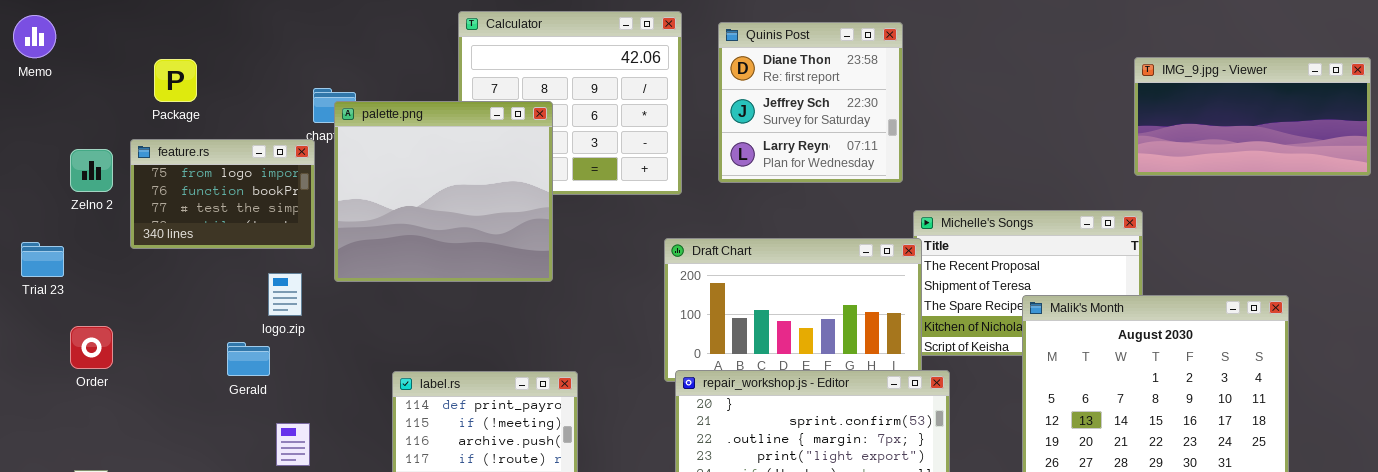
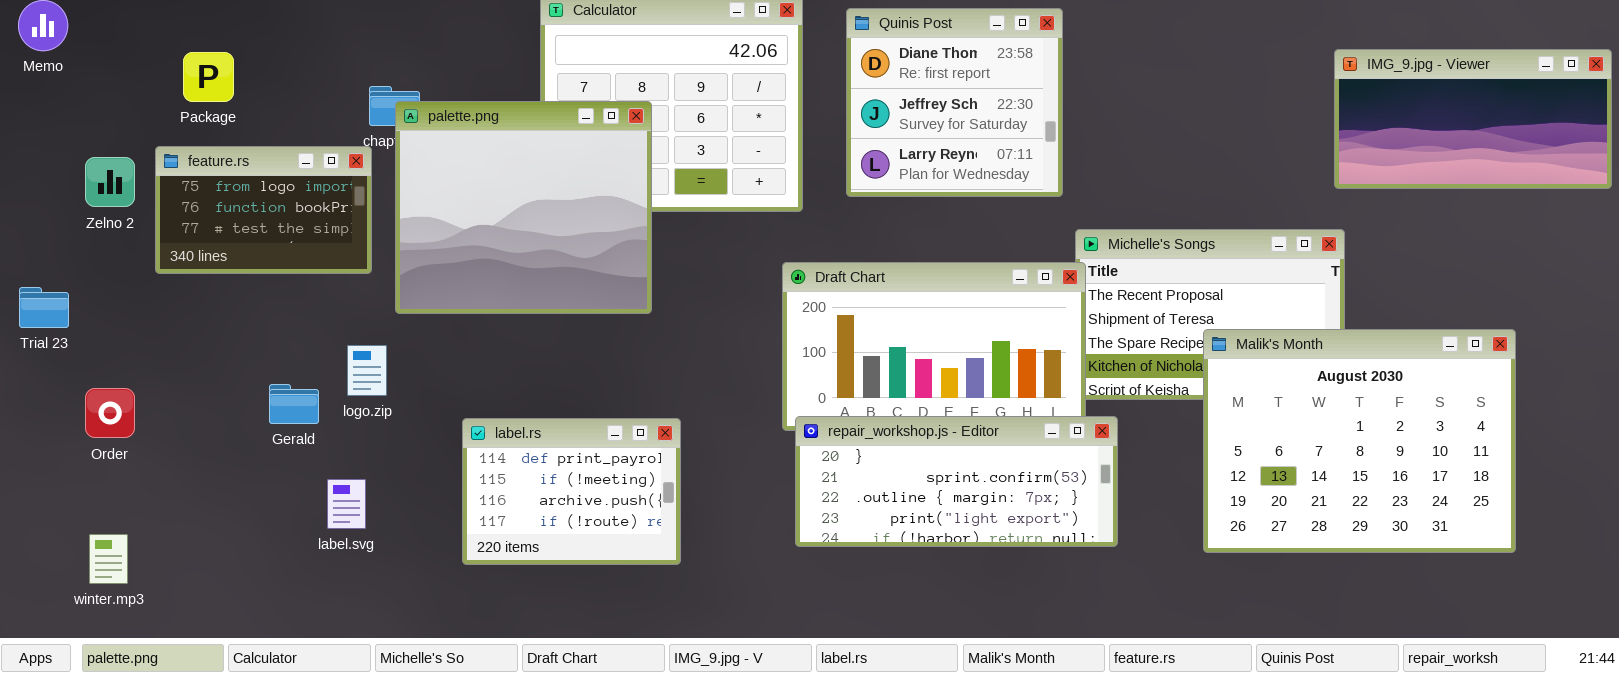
Trial 23: [21,242,64,277] -> [19,287,69,328], moved
logo.zip: [268,273,302,316] -> [347,345,387,396], moved
Order: [70,326,113,369] -> [85,388,135,438], moved

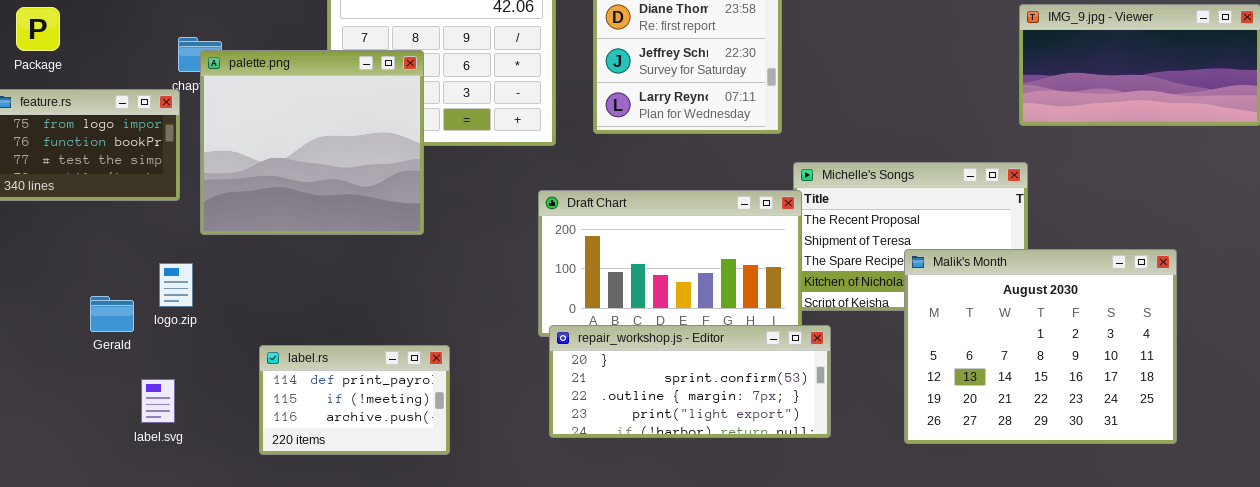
label.rs: [462,418,681,565] -> [259,345,450,455], resized

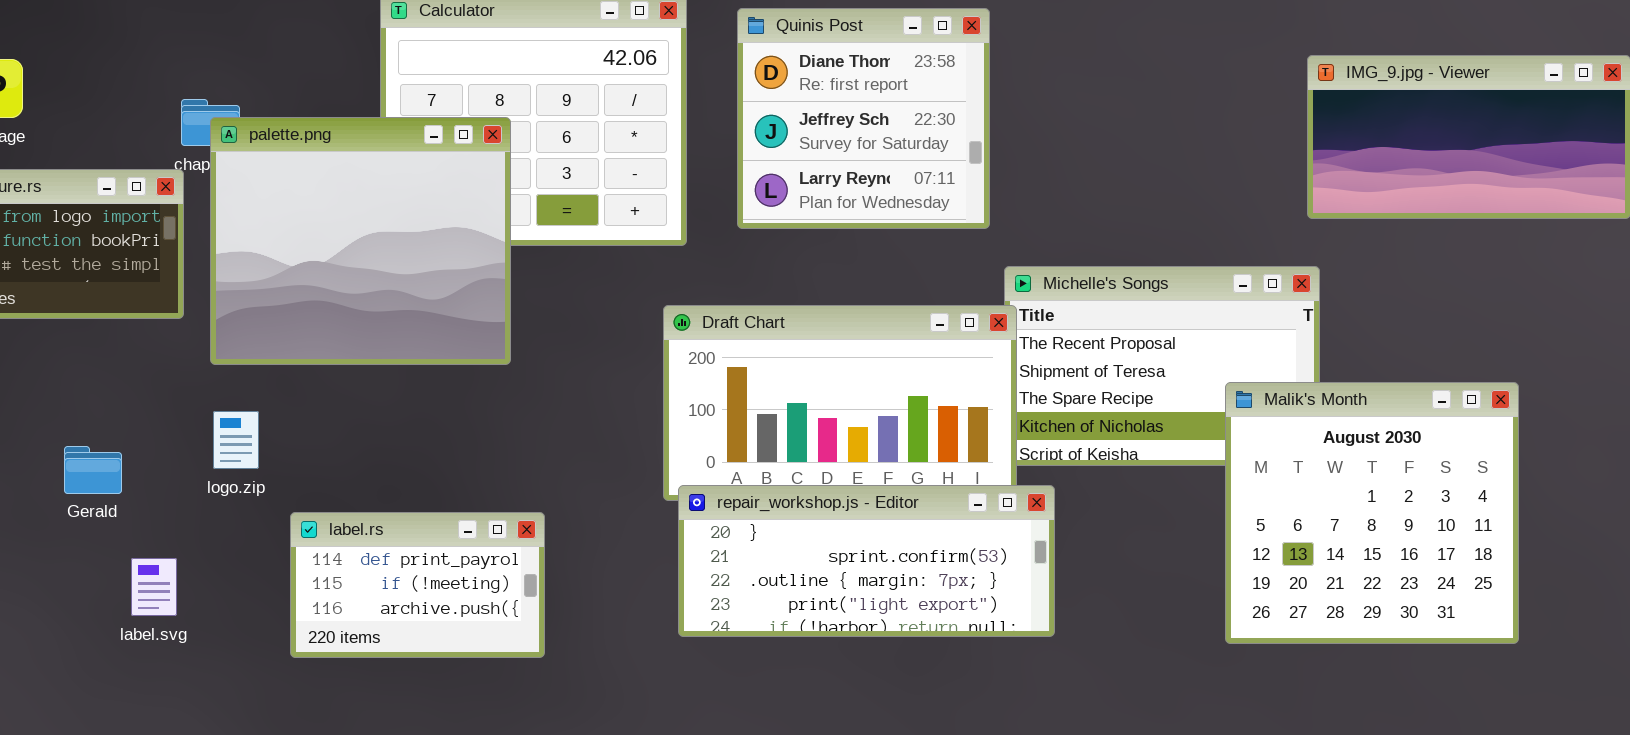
Malik's Month: [904,249,1177,444] -> [1225,382,1519,644], resized
logo.zip: [159,263,193,307] -> [213,411,259,469], moved

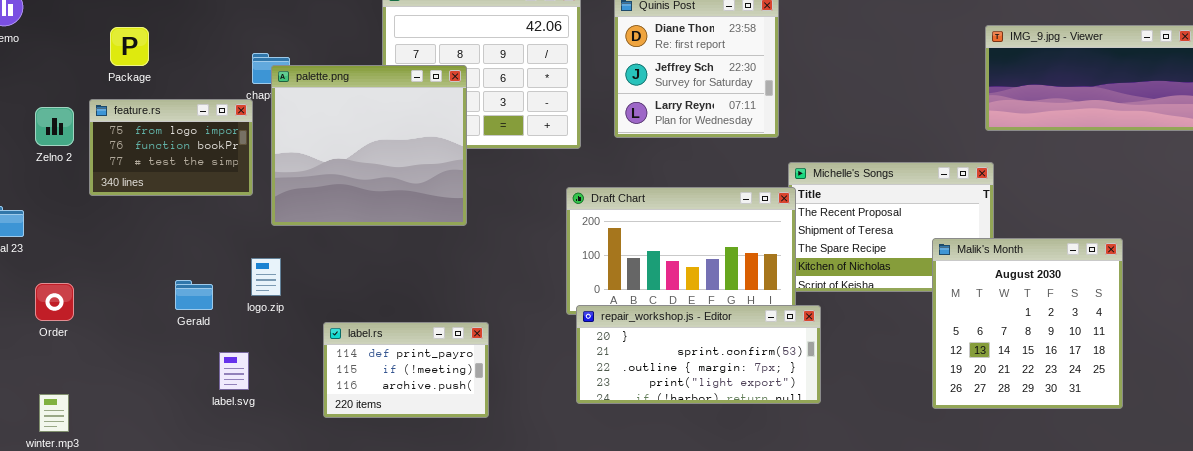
logo.zip: [213,411,259,469] -> [251,258,281,296], moved

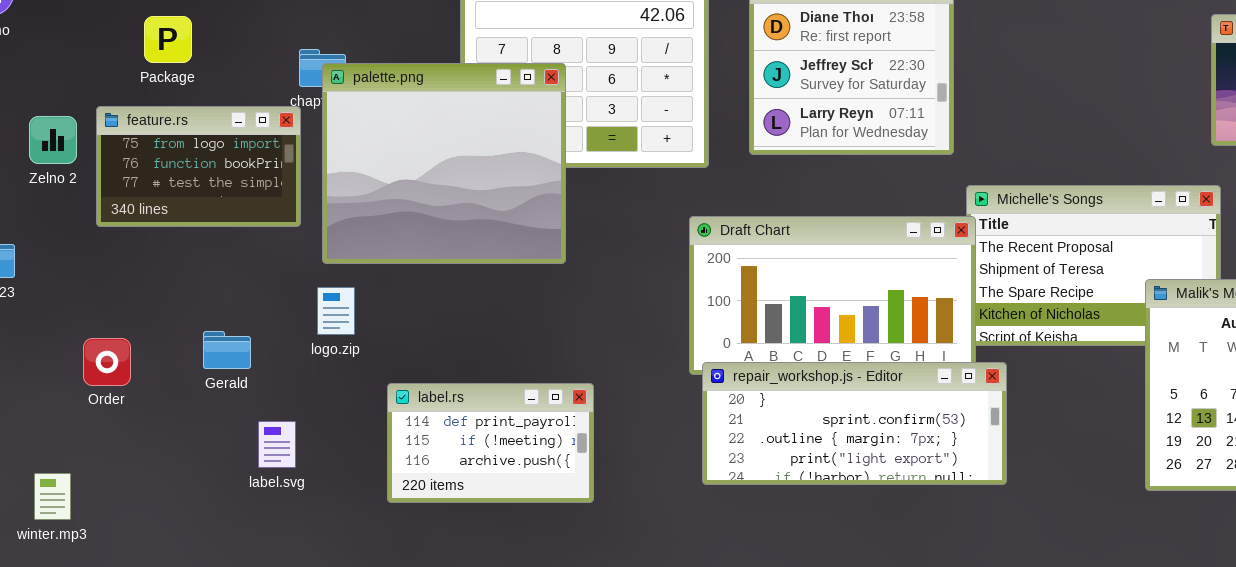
Package: [110,27,149,66] -> [144,16,192,63], moved
logo.zip: [251,258,281,296] -> [317,287,355,335], moved
Order: [35,283,74,321] -> [83,338,131,386], moved

